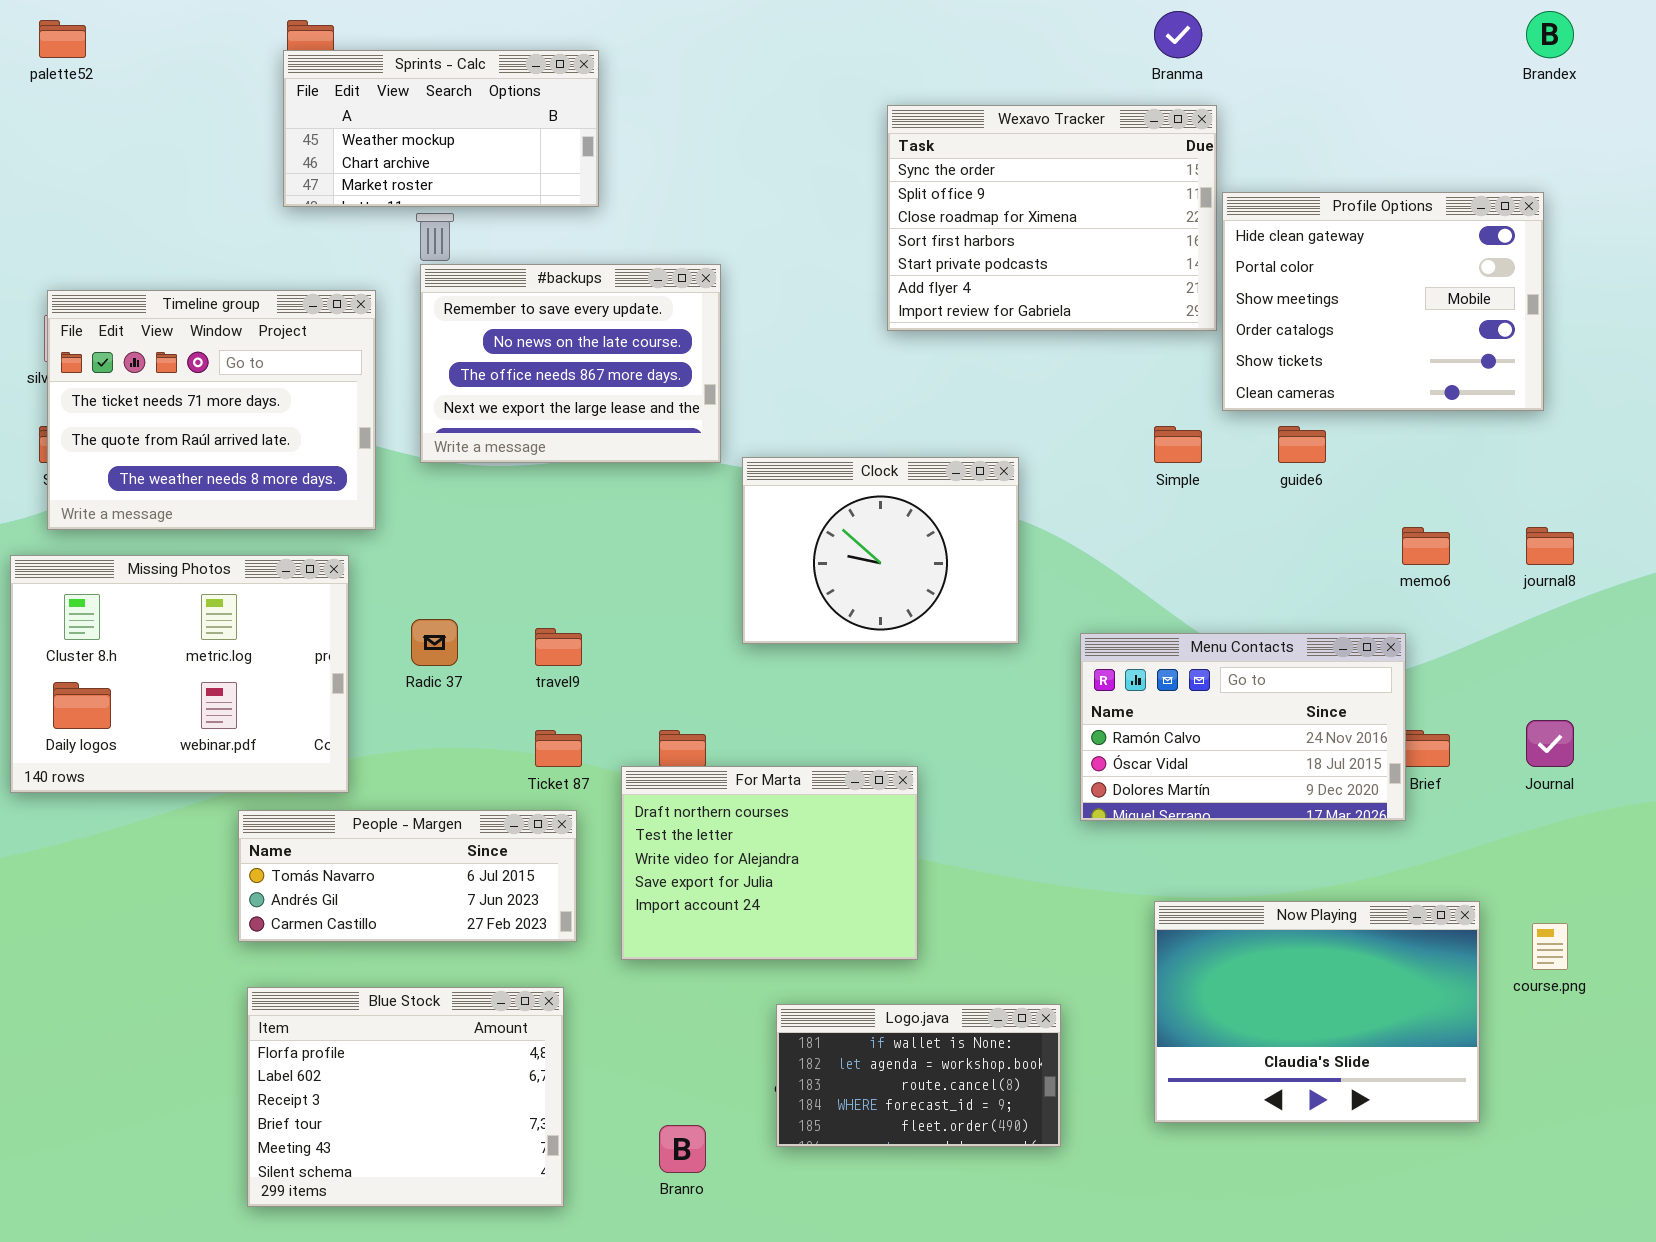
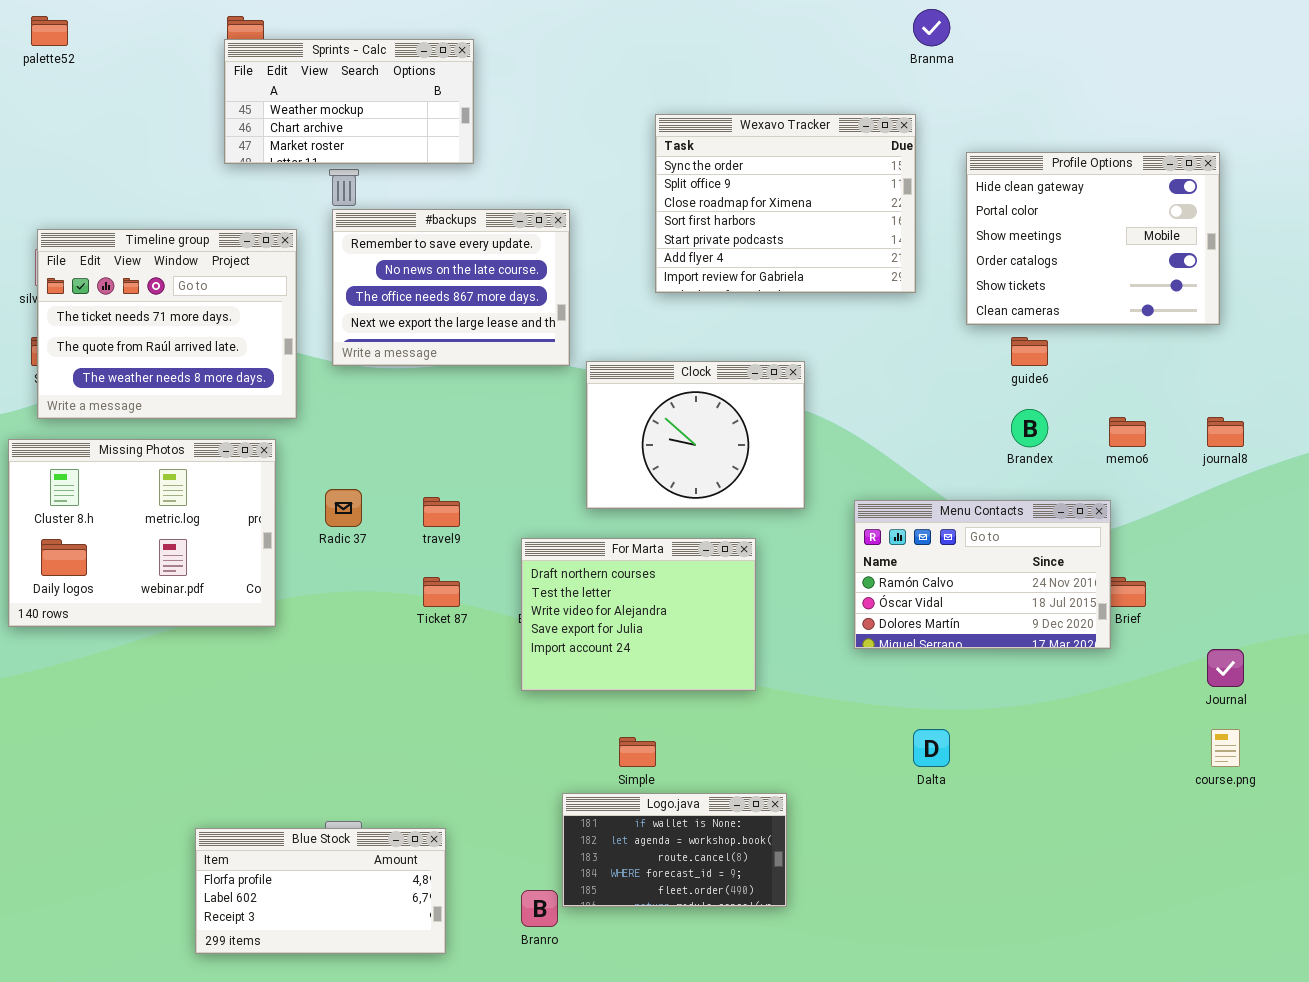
Brandex: [1526,11,1574,58] -> [1011,409,1048,447], moved
Wexavo Tracker: [887,105,1217,331] -> [655,114,916,293], moved
Simple: [1154,426,1202,463] -> [619,737,656,767], moved
Journal: [1526,720,1574,767] -> [1207,649,1244,687], moved
For Marta: [621,766,918,960] -> [521,538,756,691], moved
People - Margen: [238,810,577,942] -> none, closed
Now Playing: [1154,901,1480,1123] -> none, closed
Blue Stock: [247,987,564,1207] -> [195,828,446,954], resized
Logo.java: [776,1004,1061,1147] -> [562,793,787,907], moved

